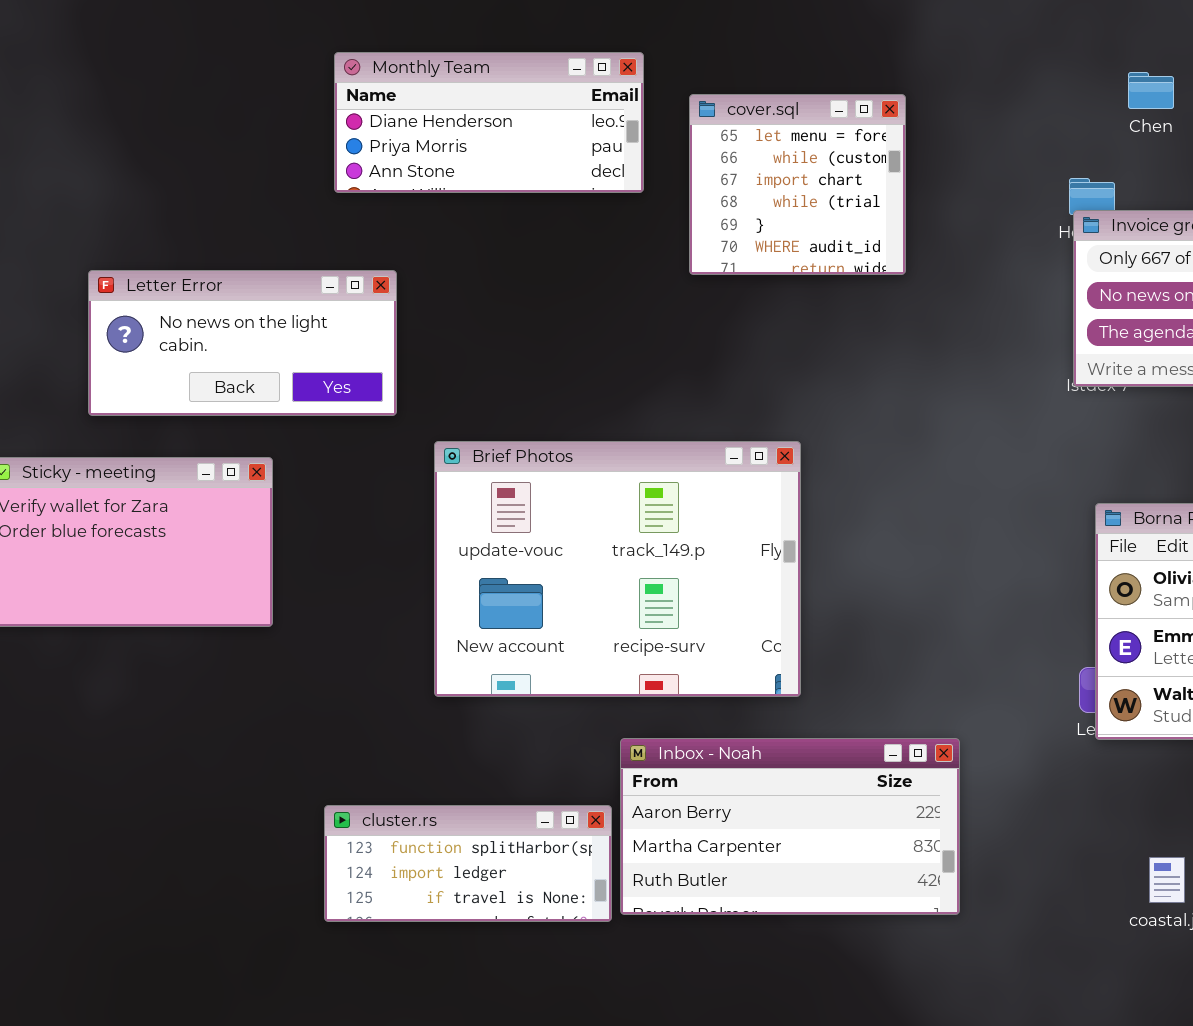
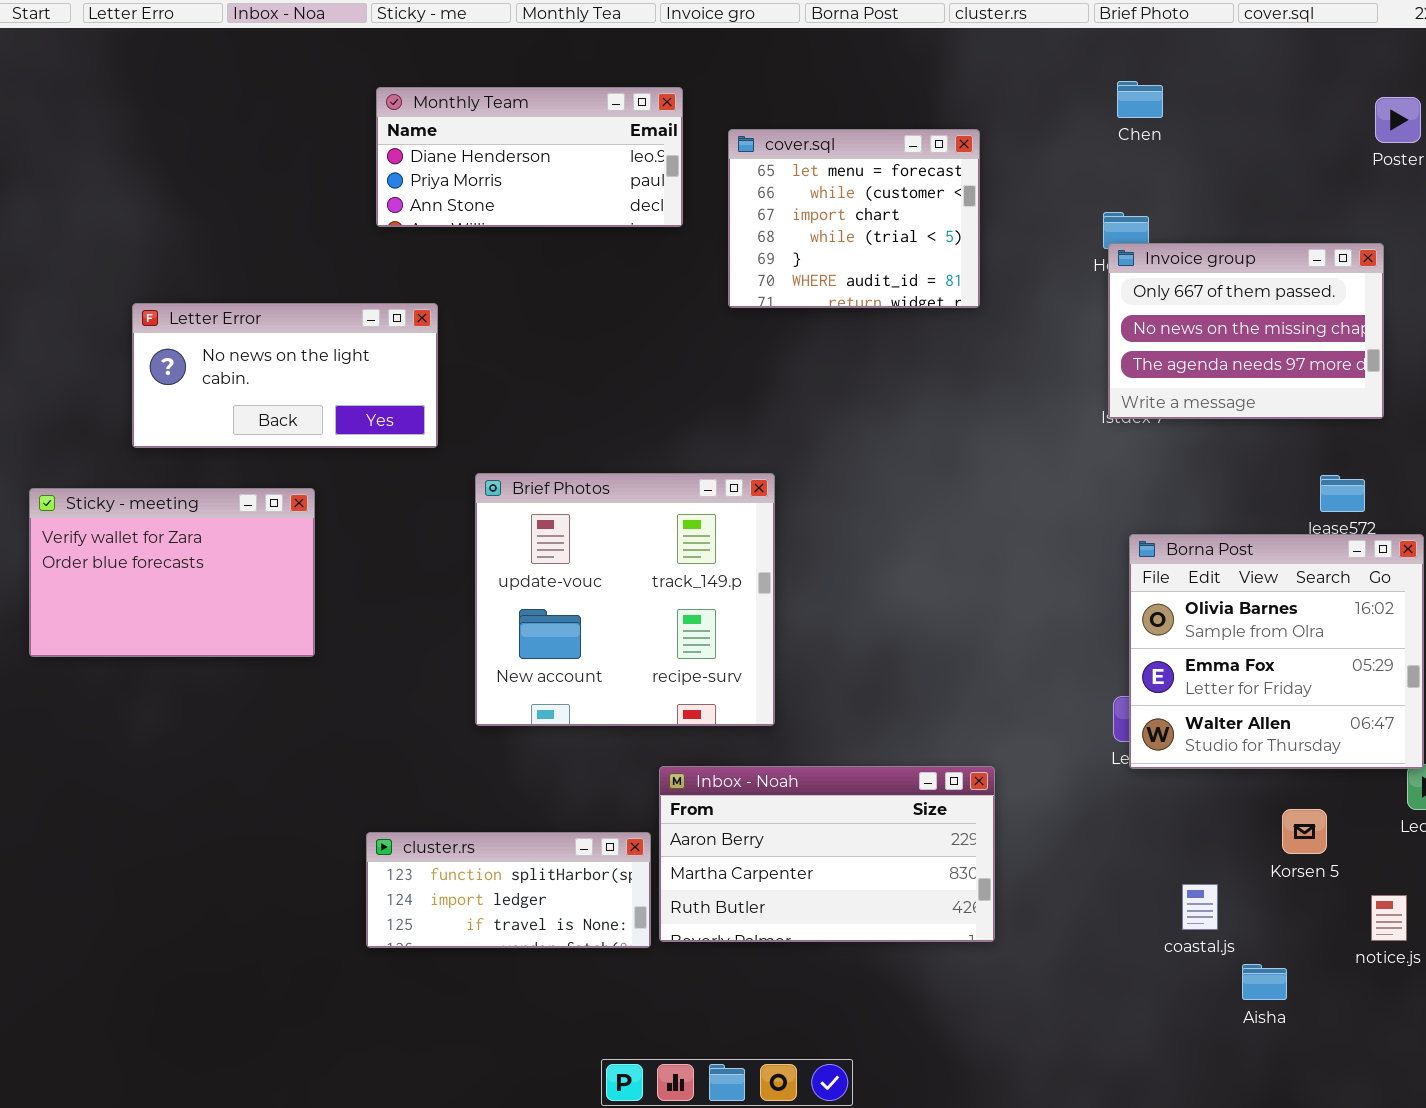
Chen: [1128,72,1174,109] -> [1117,81,1163,118], moved
cover.sql: [689,94,906,275] -> [728,129,980,308], resized
Brief Photos: [434,441,801,697] -> [475,473,775,726], resized

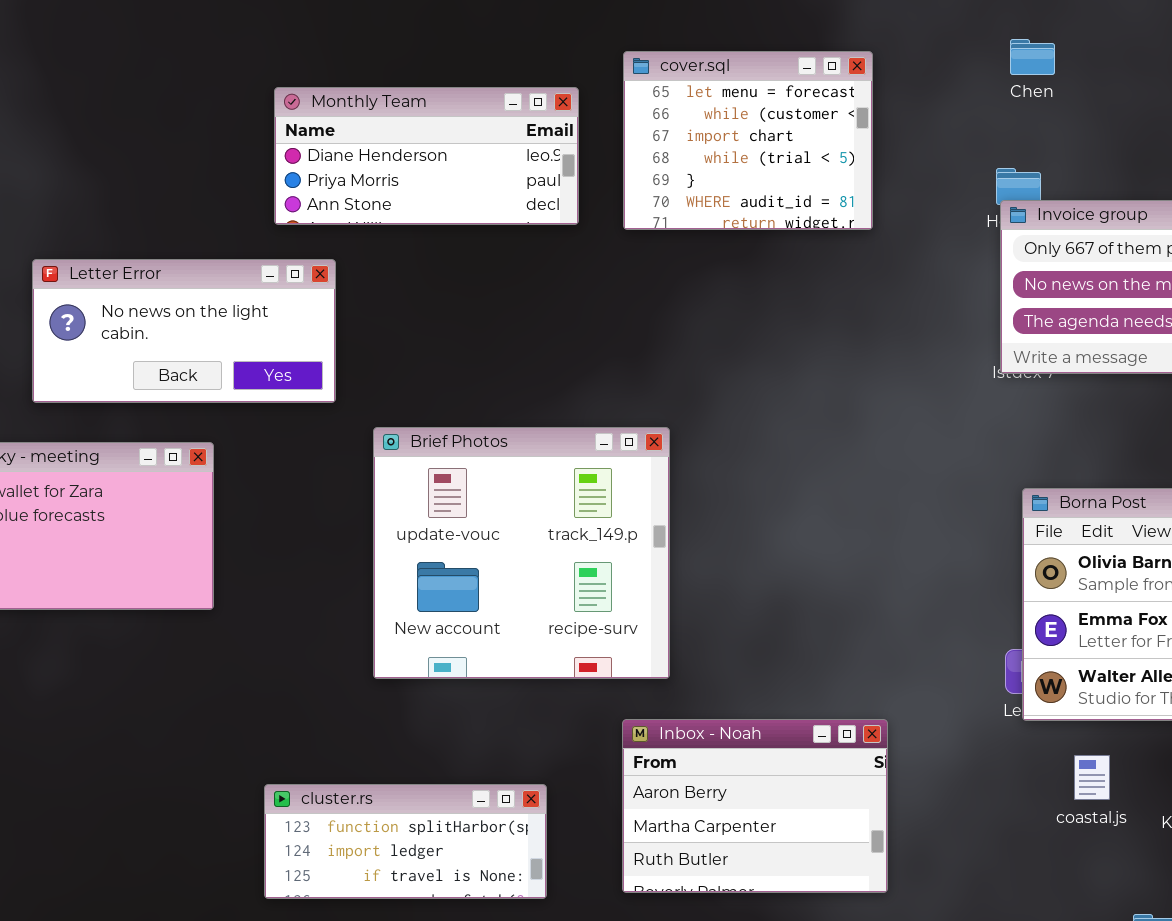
Monthly Team: [376,87,683,227] -> [274,87,579,225], moved
cover.sql: [728,129,980,308] -> [623,51,873,230], moved
Inbox - Noah: [659,766,995,942] -> [622,719,888,893], resized
coastal.js: [1182,884,1218,930] -> [1074,755,1110,800], moved

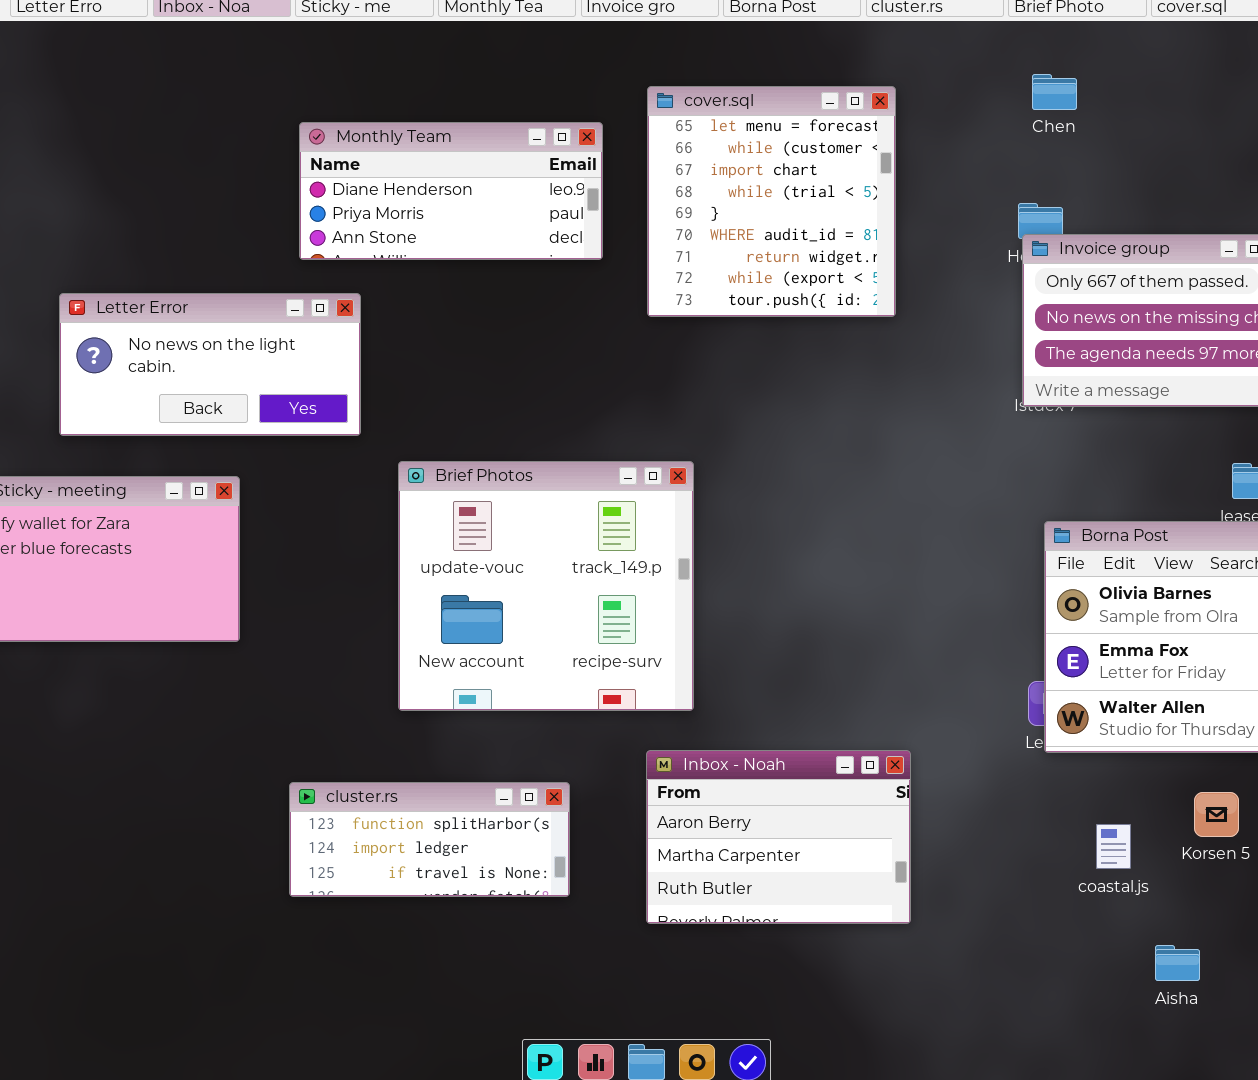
cover.sql: [623,51,873,230] -> [647,86,896,317], resized
coastal.js: [1074,755,1110,800] -> [1096,824,1131,869], moved
cluster.rs: [264,784,547,899] -> [289,782,570,897], moved

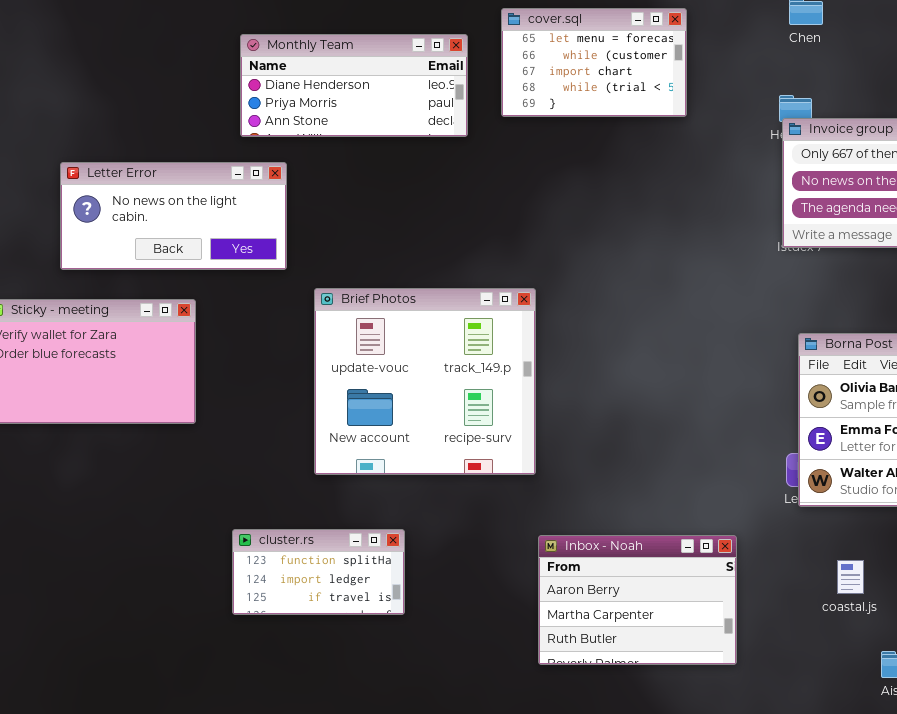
cover.sql: [647,86,896,317] -> [501,8,687,117], resized
Inbox - Noah: [646,750,911,924] -> [538,535,737,665], moved
cluster.rs: [289,782,570,897] -> [232,529,405,615], resized

